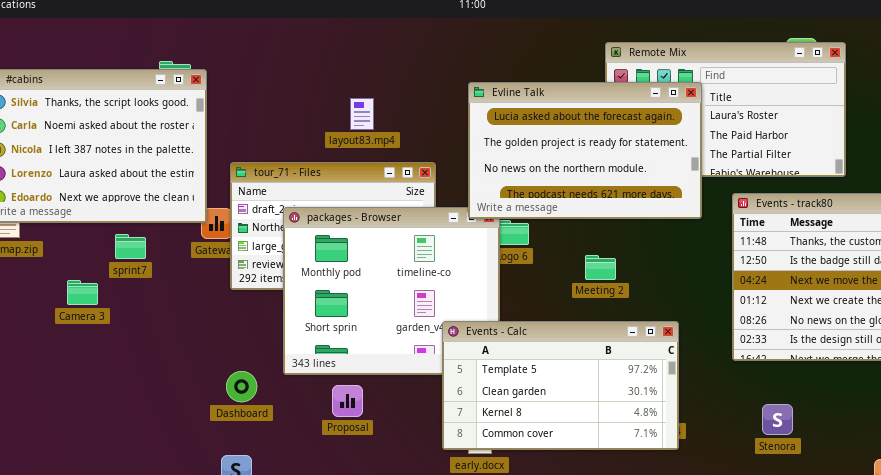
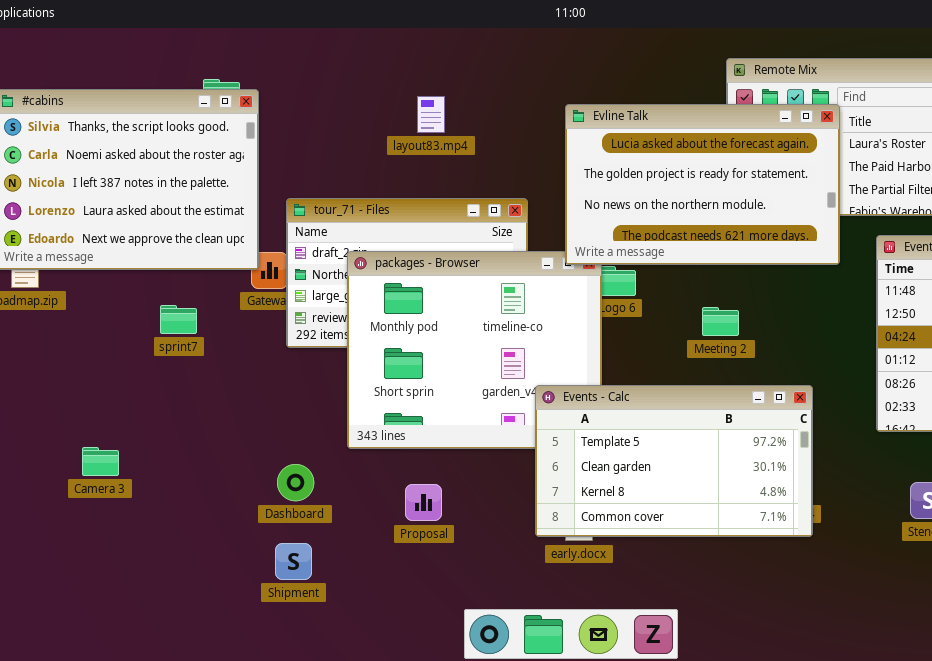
layout83.mp4: [350,98,374,130] -> [417,96,445,133], moved
sprint7: [115,234,146,259] -> [160,305,197,334], moved
Camera 3: [67,280,98,305] -> [82,447,119,476], moved
Dashboard: [226,371,257,402] -> [277,464,314,501], moved
Proposal: [332,385,363,417] -> [405,484,442,521], moved

